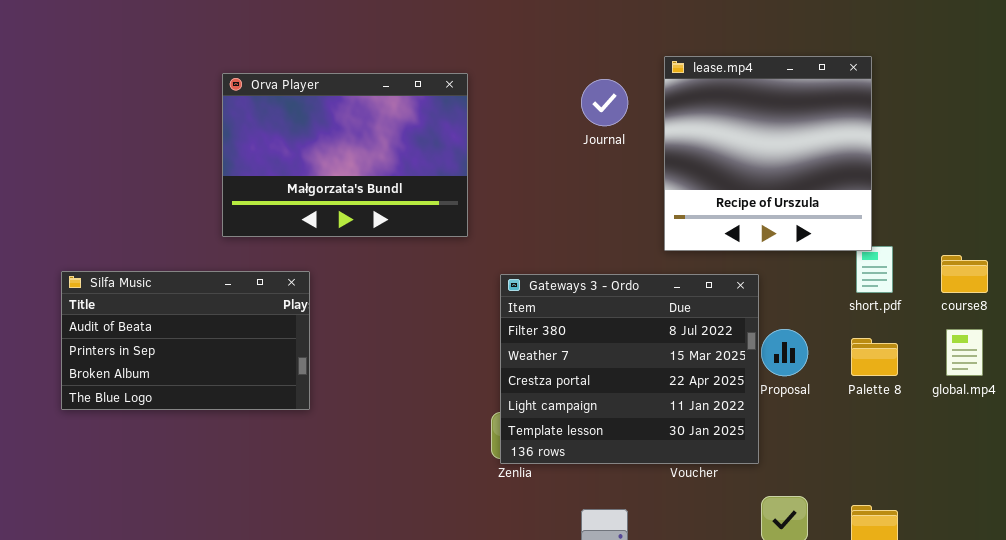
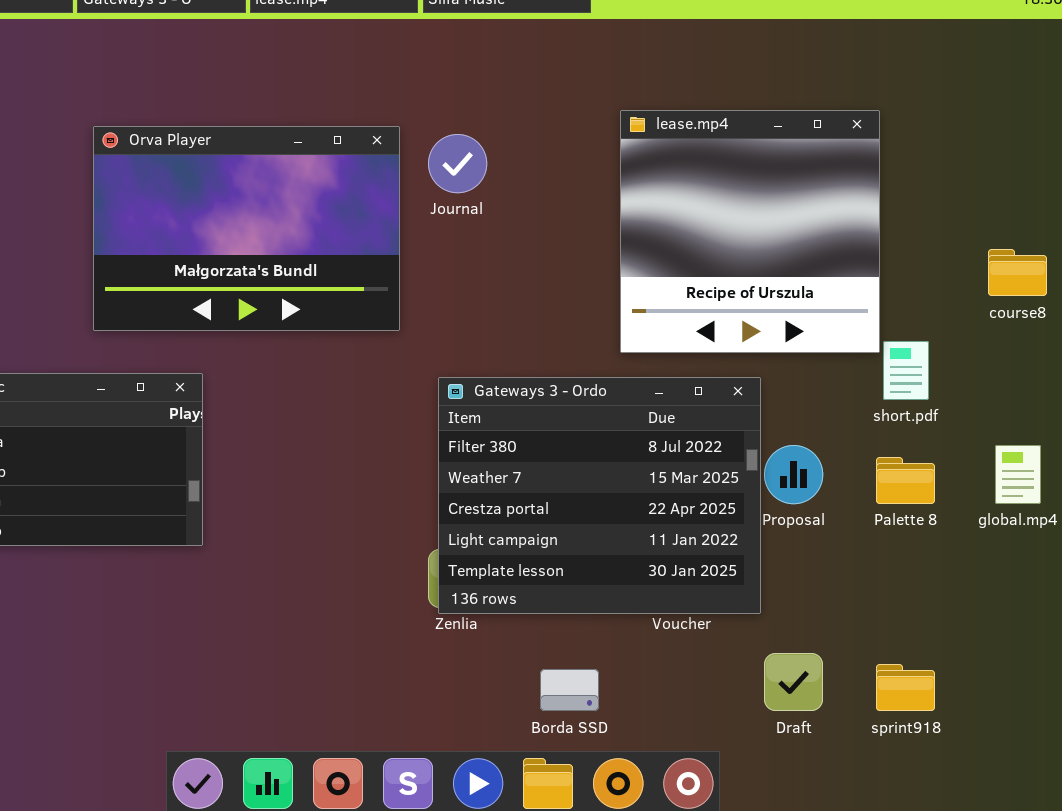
lease.mp4: [664,56,872,251] -> [620,110,880,353], moved
Journal: [581,79,628,126] -> [428,134,487,193], moved
course8: [941,255,988,293] -> [988,249,1047,296], moved

